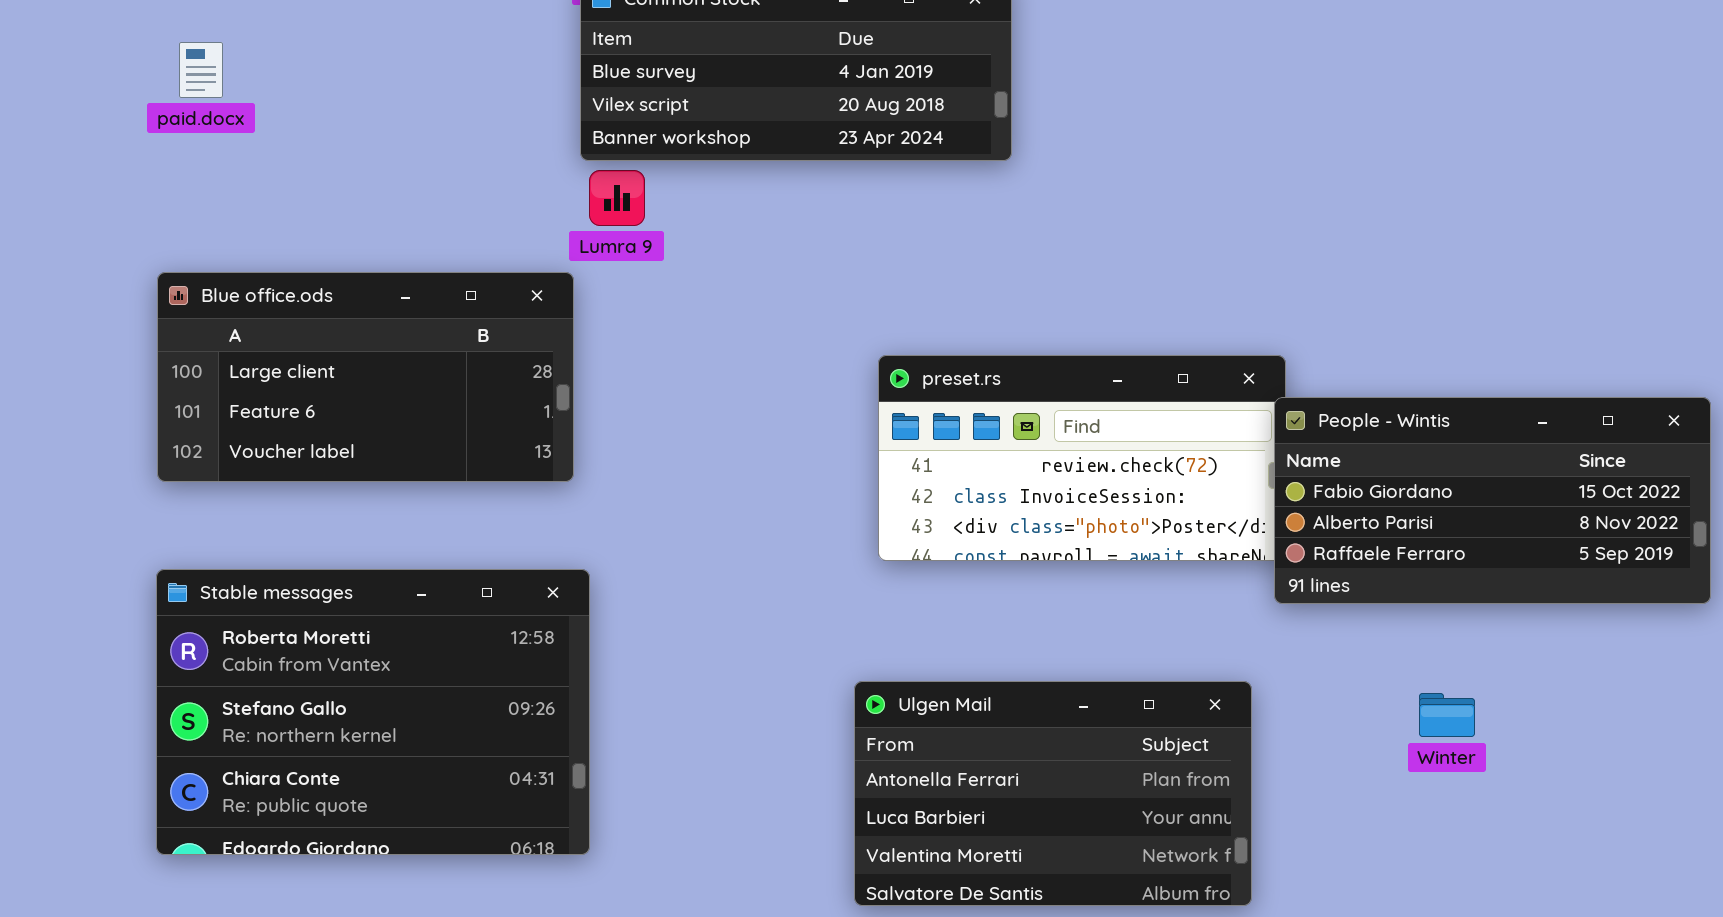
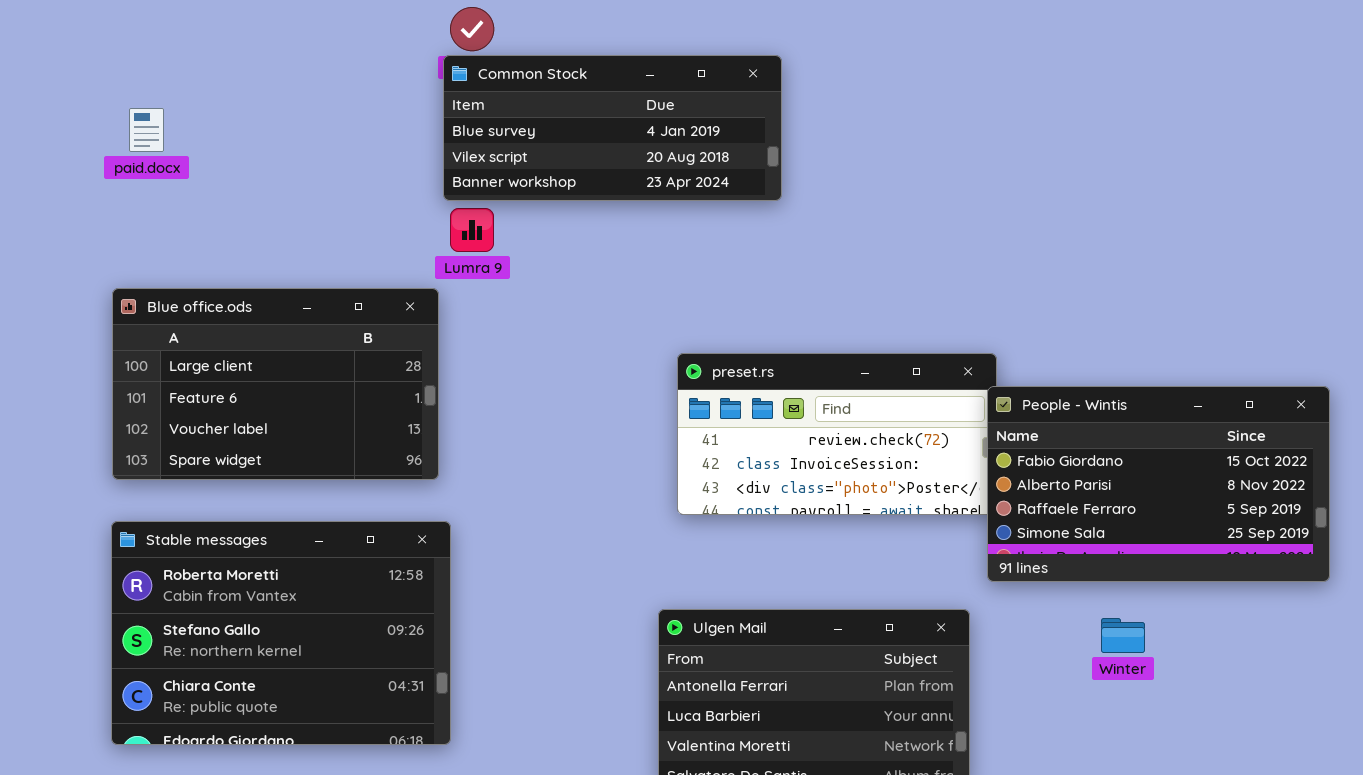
Blue office.ods: [157,272,574,482] -> [112,288,439,480], resized
People - Wintis: [1274,397,1711,604] -> [987,386,1330,582], resized

